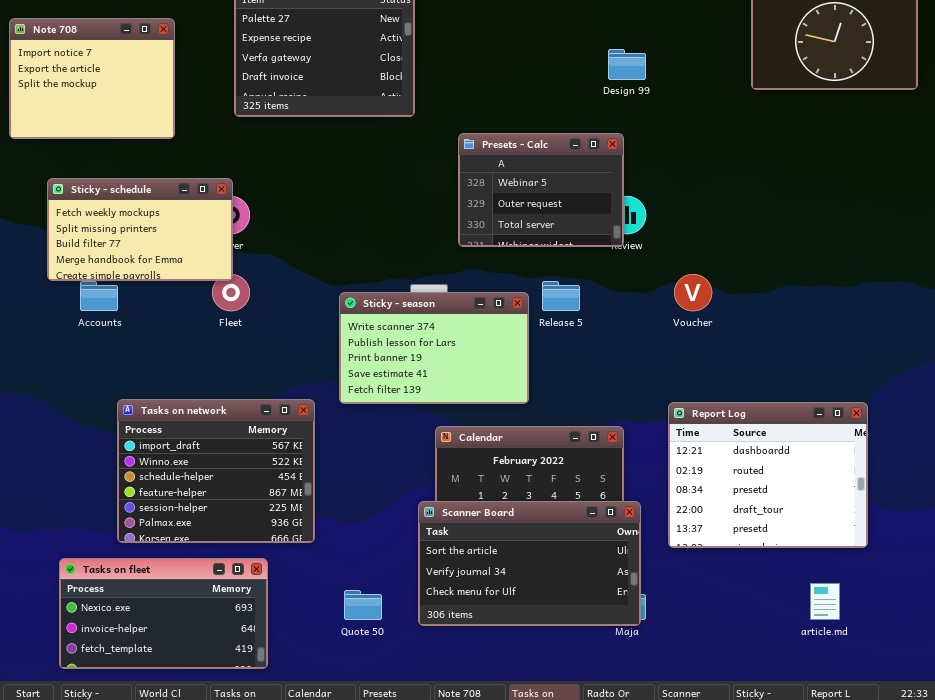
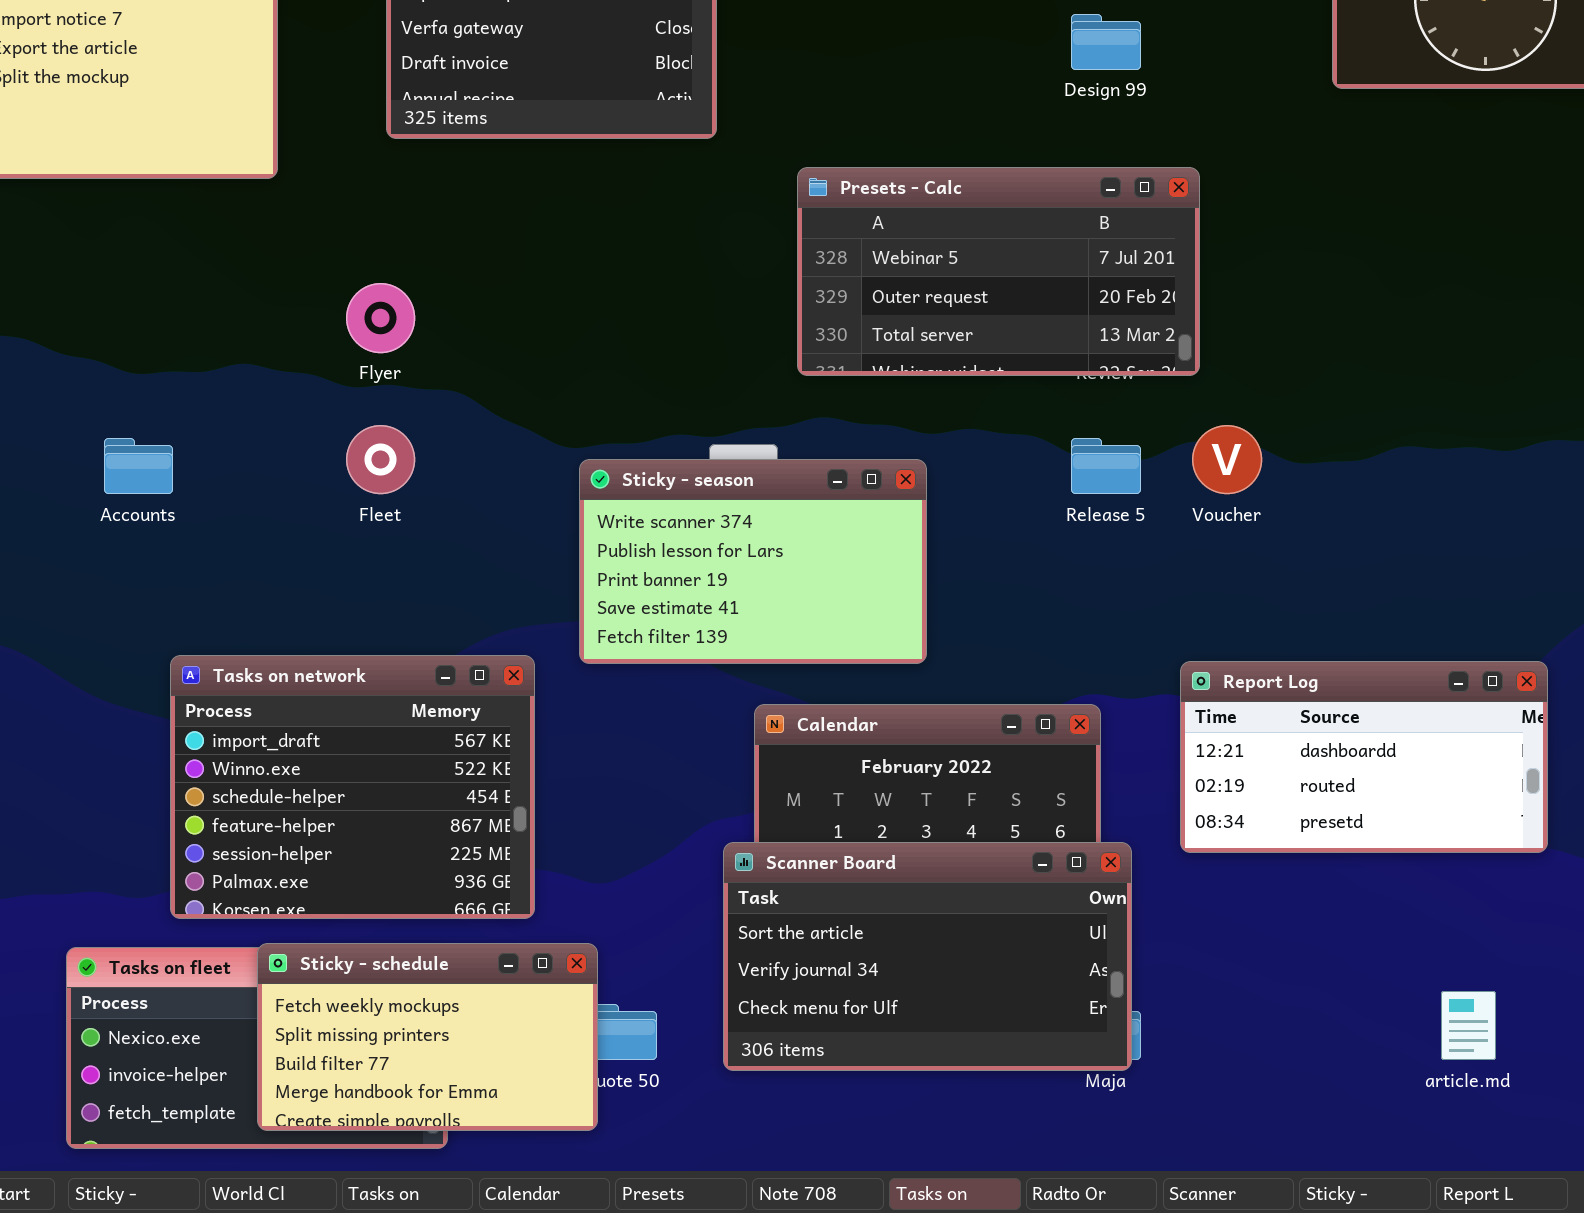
Presets - Calc: [458,133,624,247] -> [797,167,1200,376], resized
Sticky - schedule: [47,178,233,281] -> [257,943,598,1131], moved
Release 5: [542,281,580,311] -> [1071,438,1141,494], moved
Report Log: [668,402,868,548] -> [1180,661,1548,853], resized

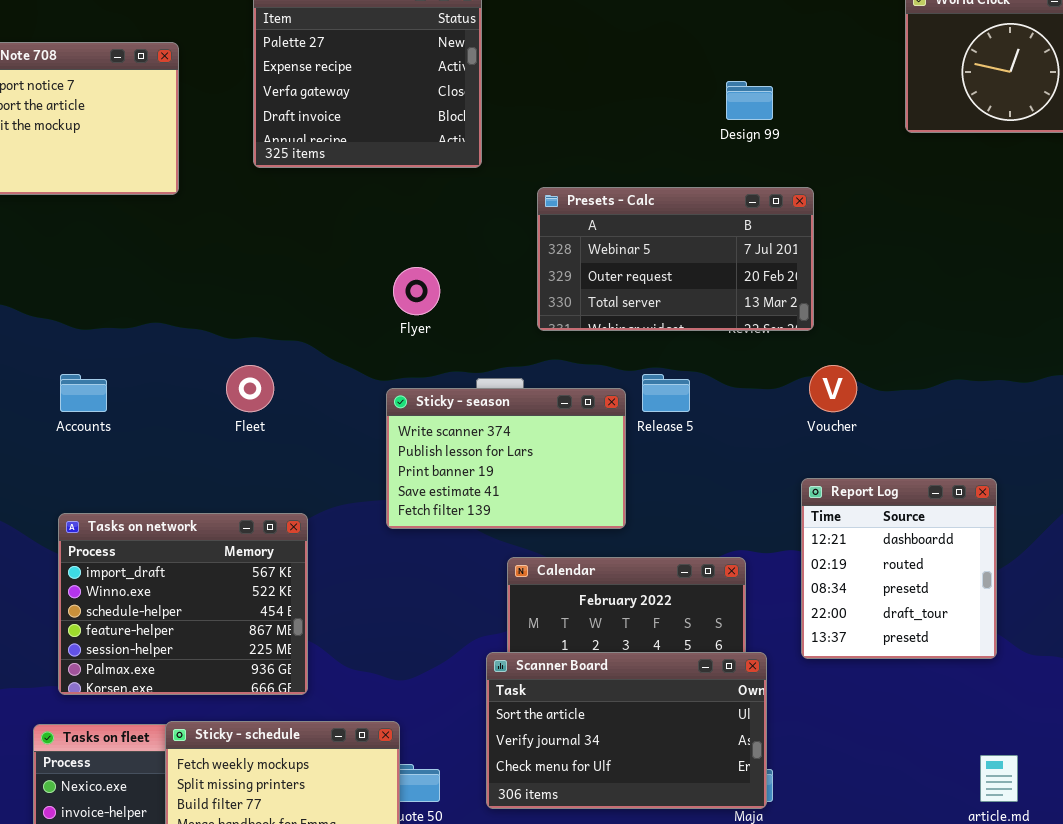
Flyer: [346,283,415,353] -> [393,267,440,315], moved
Release 5: [1071,438,1141,494] -> [642,374,690,412], moved
Tasks on network: [170,655,535,919] -> [58,513,308,695], moved
Report Log: [1180,661,1548,853] -> [801,478,997,659], resized

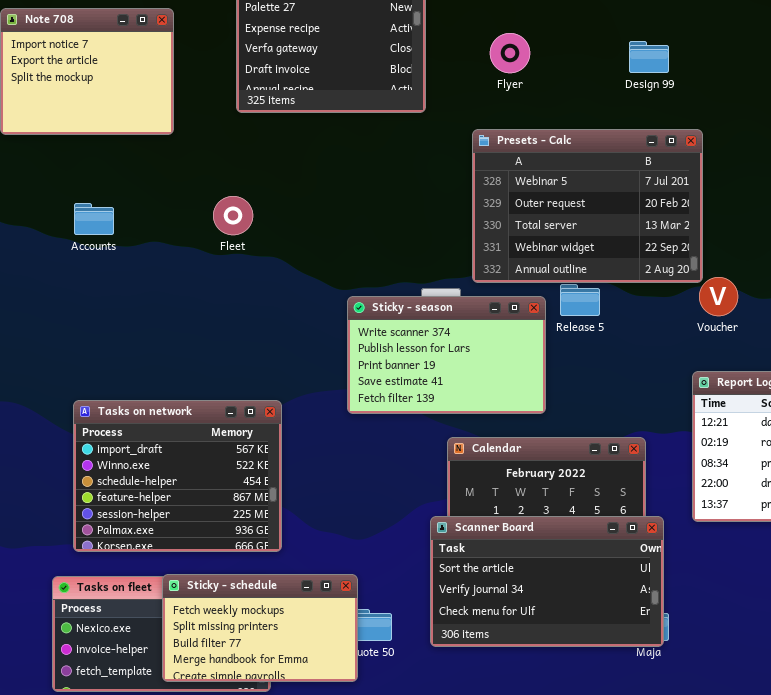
Presets - Calc: [537,187,814,331] -> [472,129,703,283], resized
Flyer: [393,267,440,315] -> [490,33,530,73], moved
Fleet: [226,365,274,412] -> [213,196,253,235], moved
Accounts: [60,374,107,412] -> [74,203,114,235], moved

